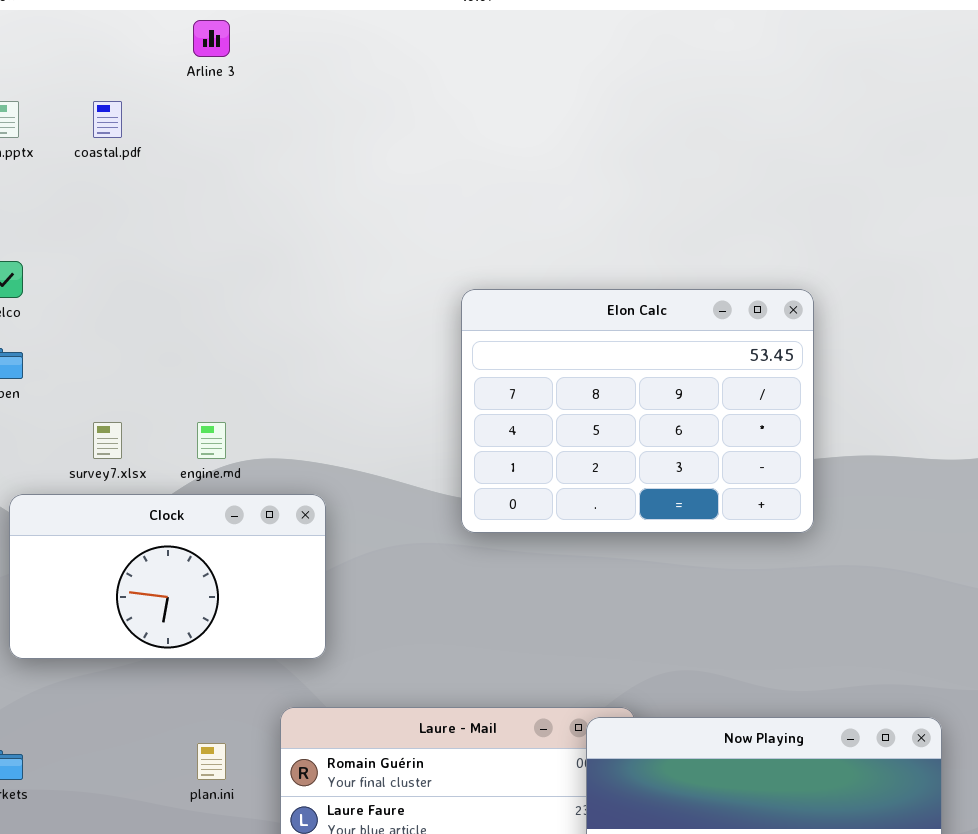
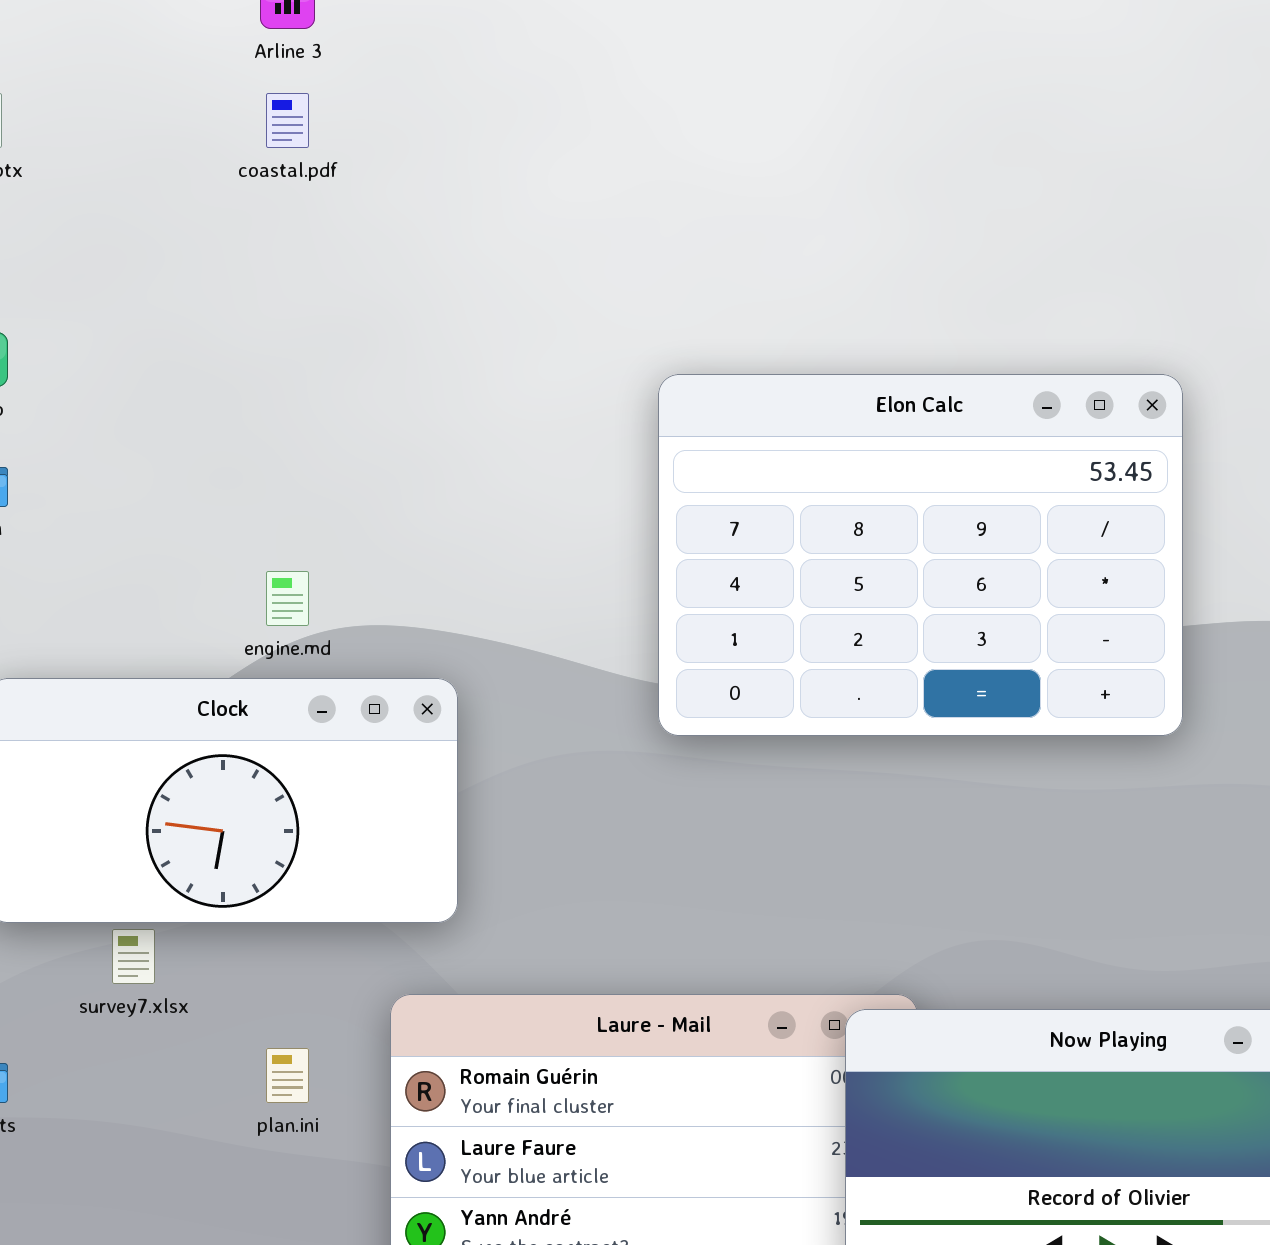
coastal.pdf: [93,101,122,138] -> [266,93,309,148], moved
survey7.xlsx: [93,422,122,459] -> [112,929,155,984], moved

